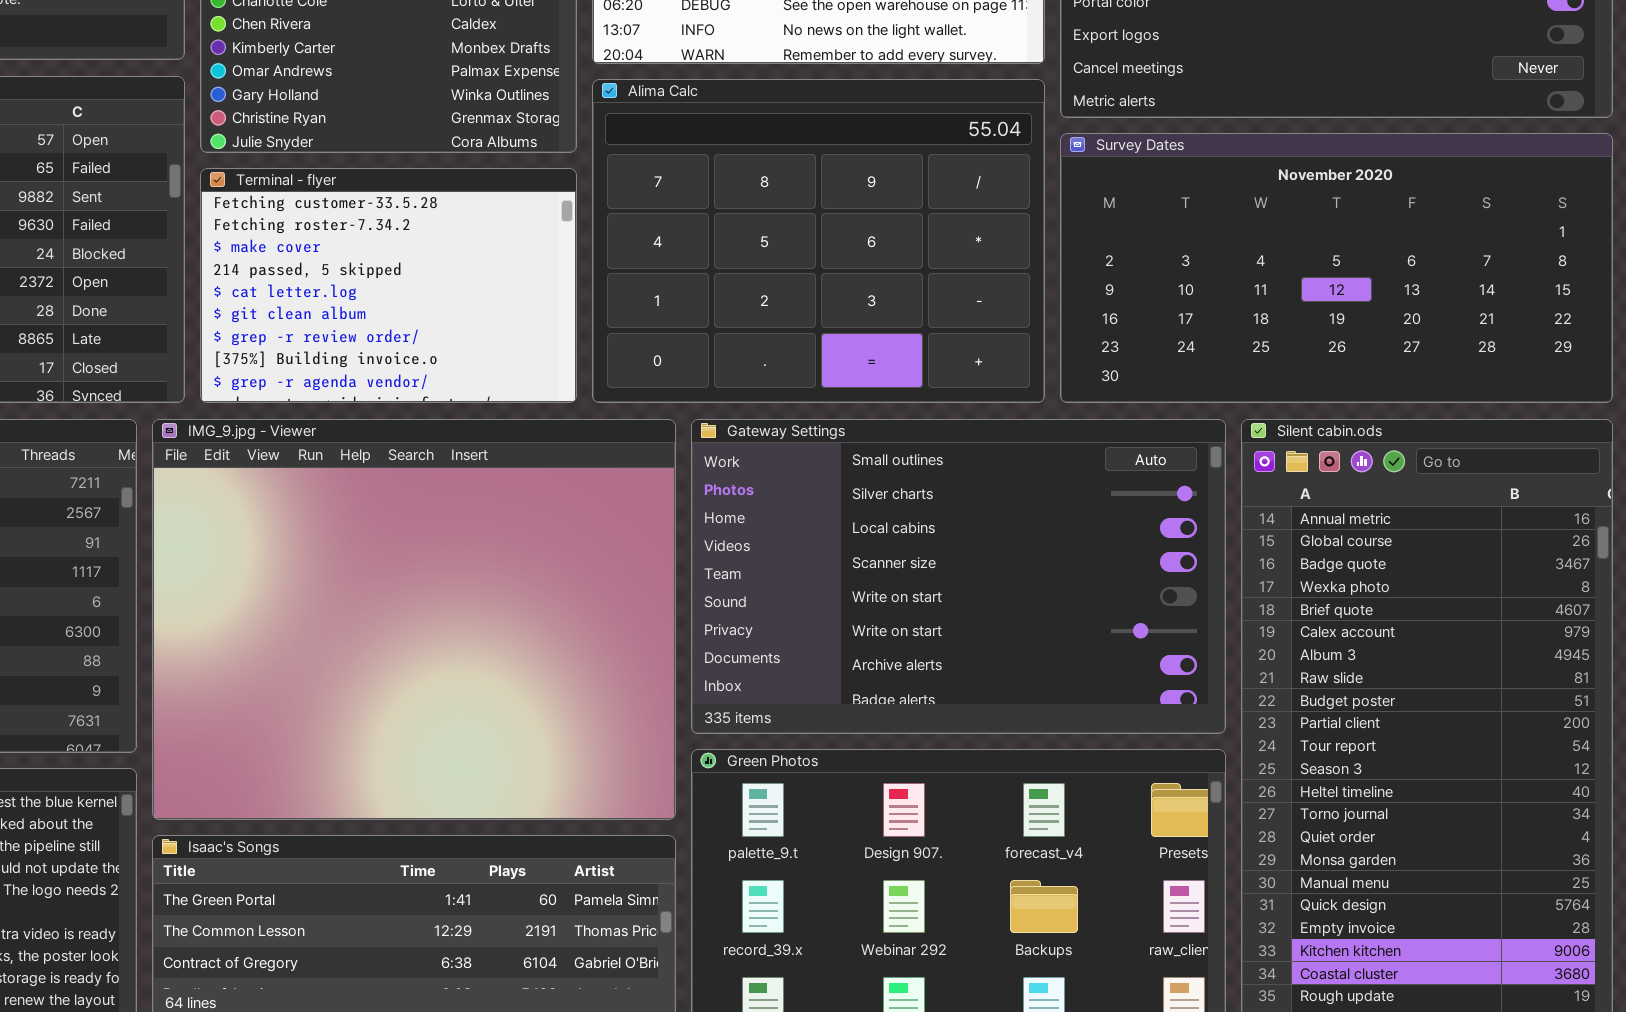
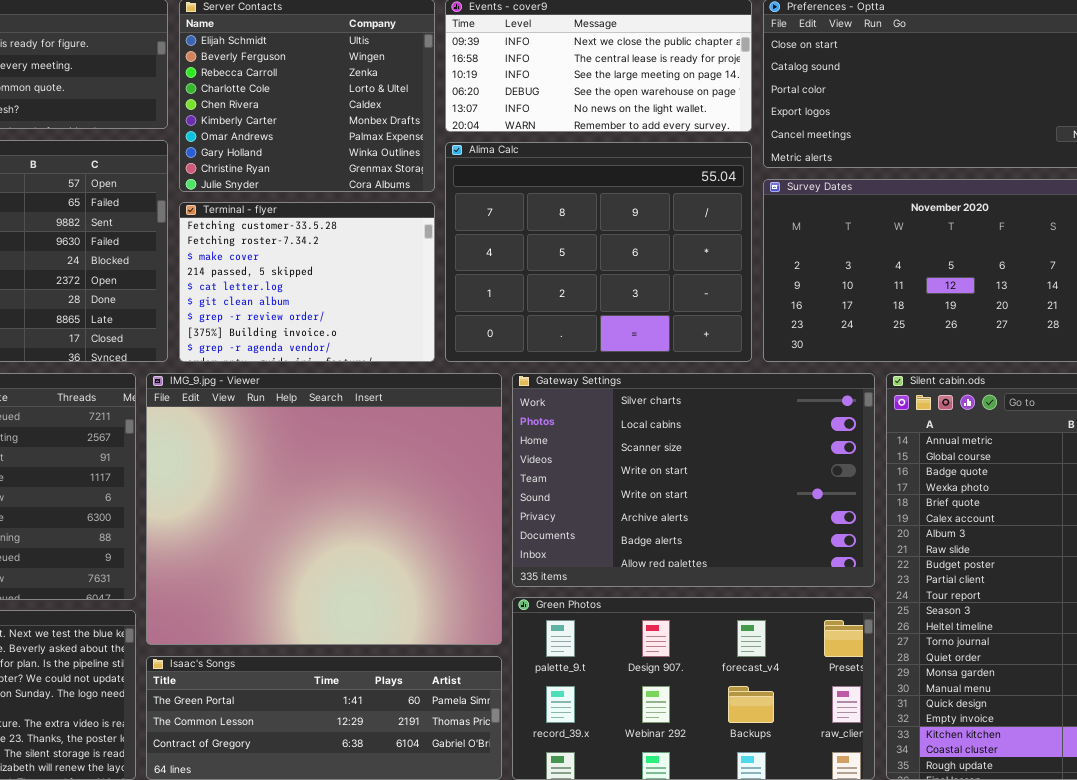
Gateway Settings: [691,419,1226,734] -> [512,373,875,587], scrolled down 1 row

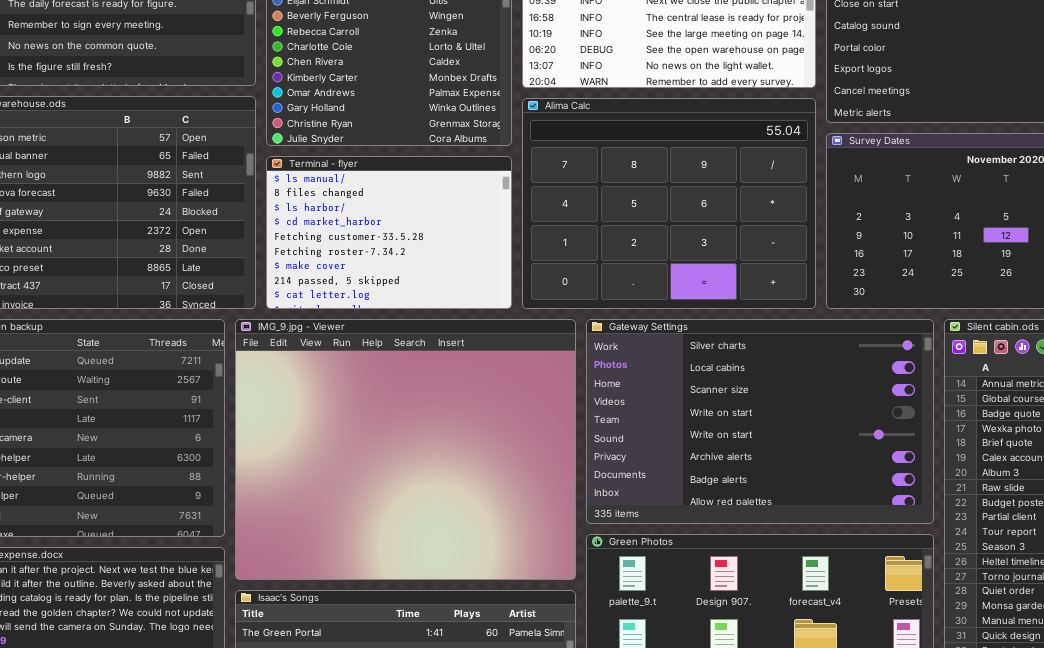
Terminal - flyer: [179,202,435,362] -> [266,156,512,309], scrolled up 4 rows

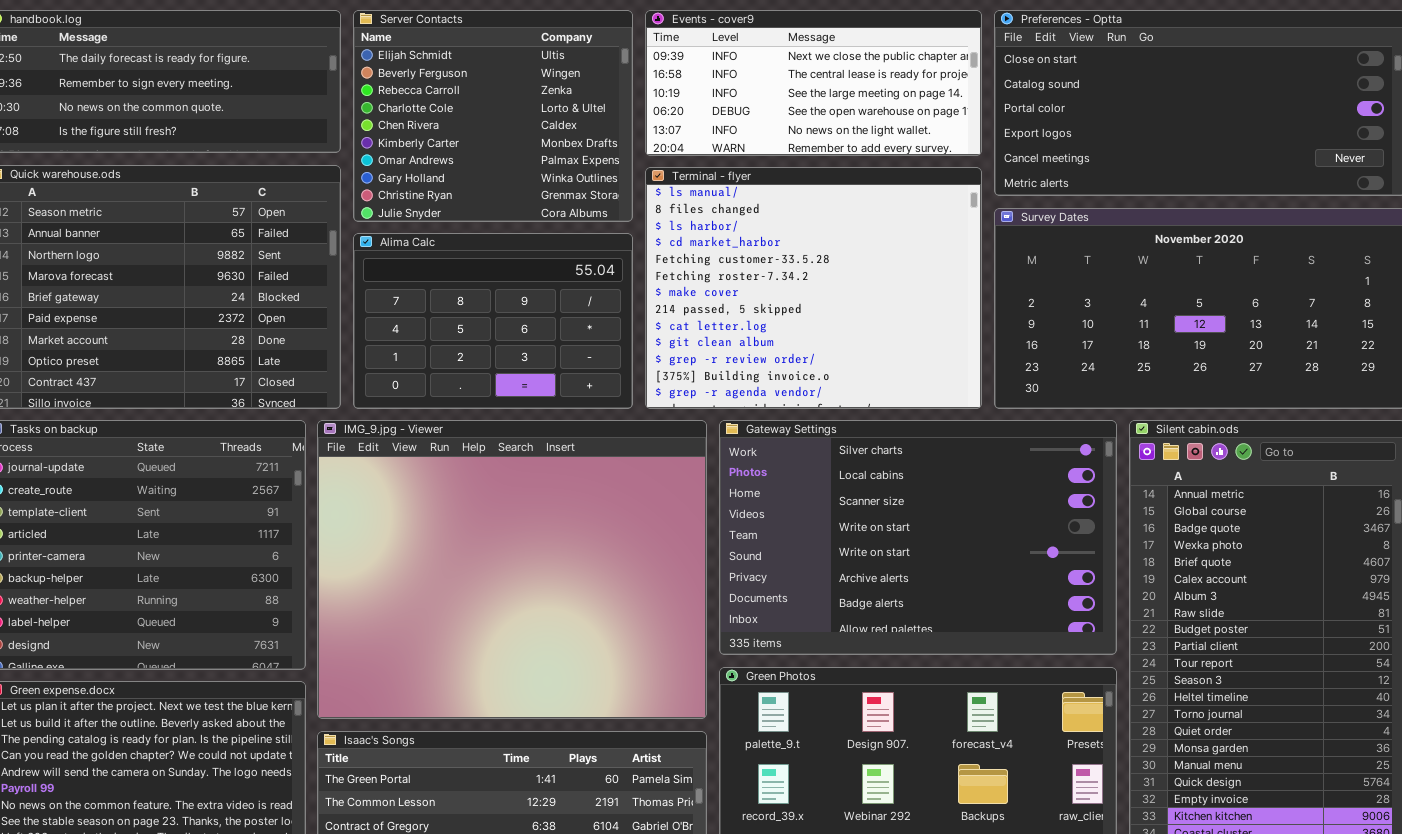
Alima Calc: [522,98,816,309] -> [353,233,633,409], moved, resized
Terminal - flyer: [266,156,512,309] -> [645,167,982,409], moved, resized

